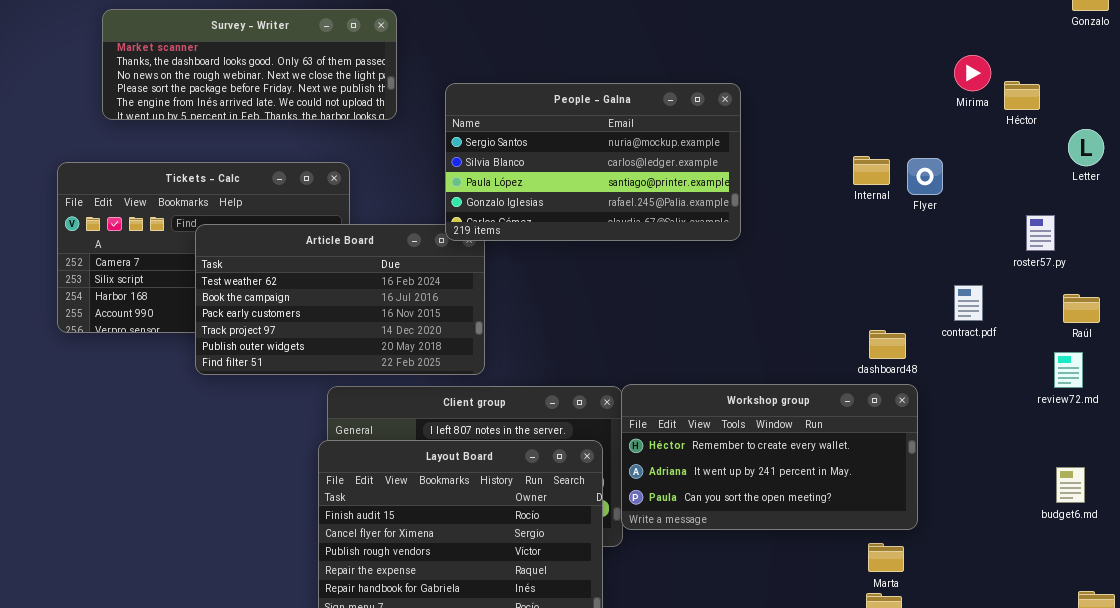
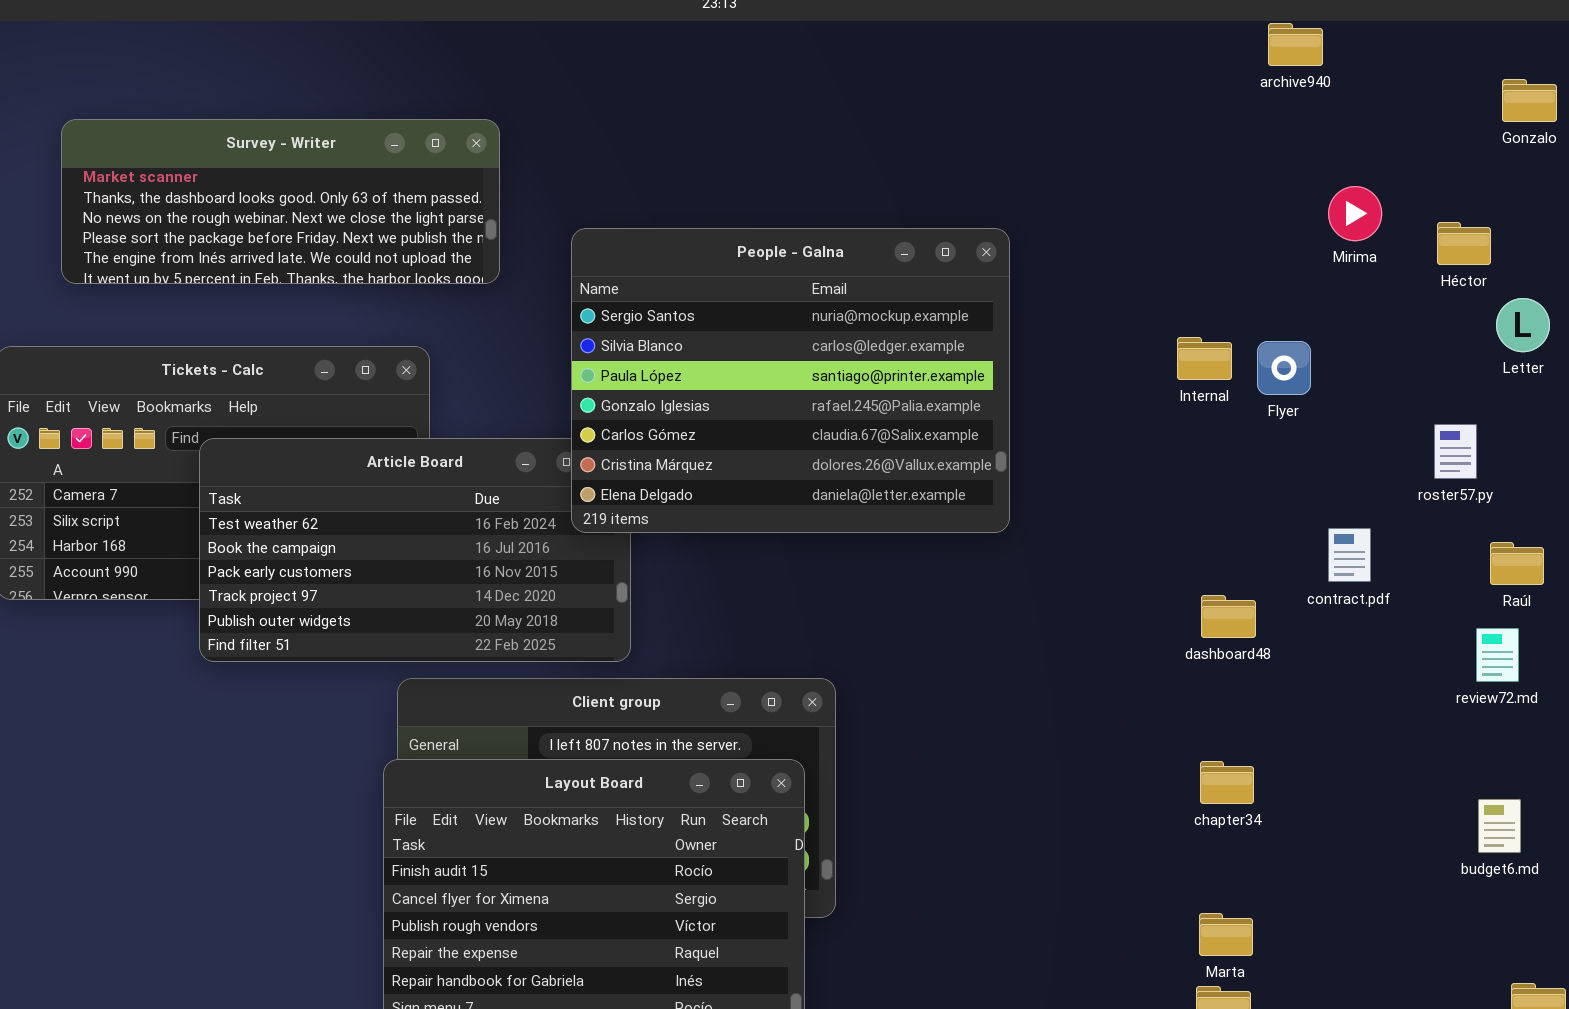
Héctor: [1004,81,1040,110] -> [1437,222,1491,265], moved
People - Galna: [445,83,741,241] -> [571,228,1010,533], resized
Workshop group: [621,384,918,530] -> none, closed

